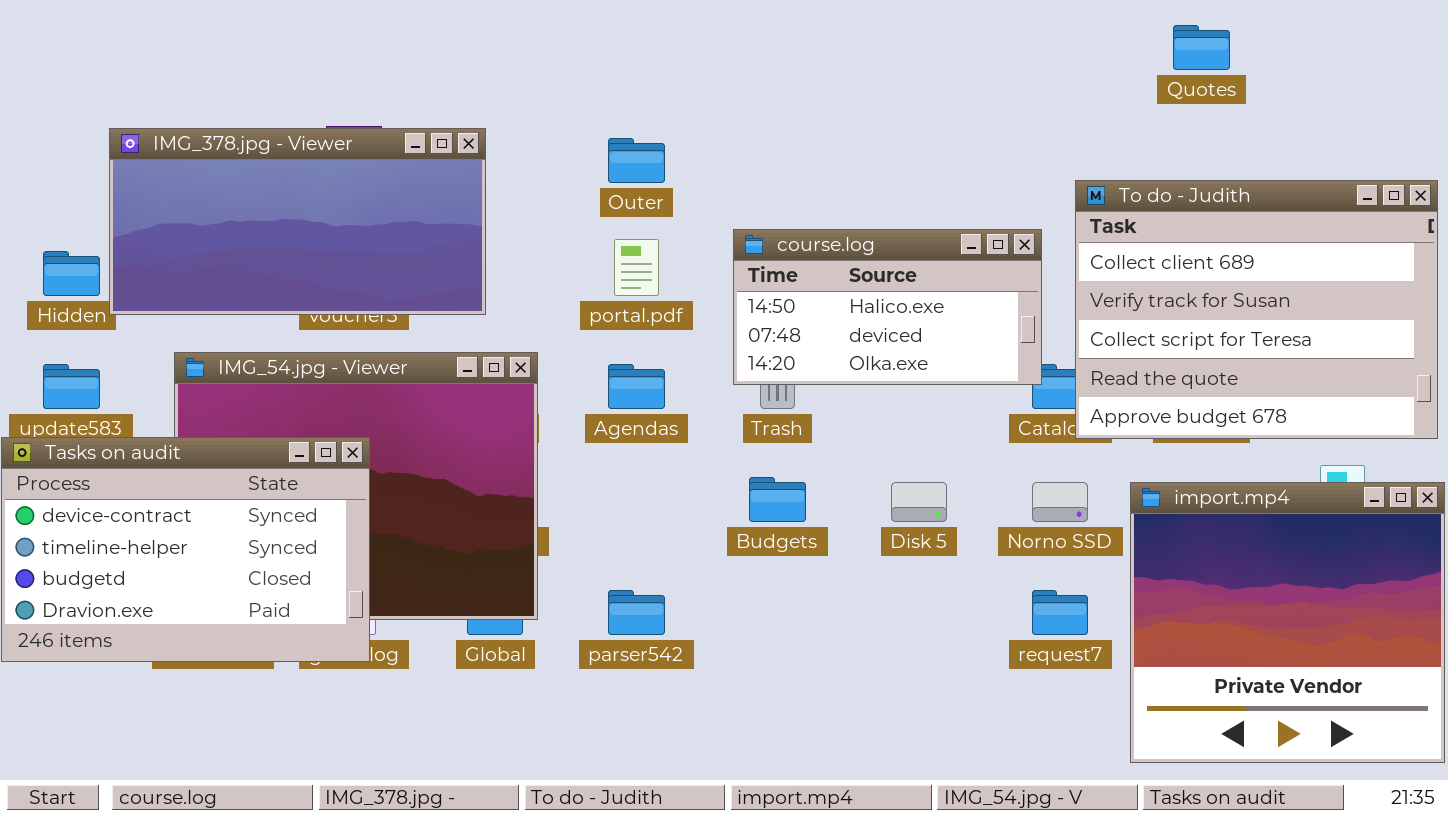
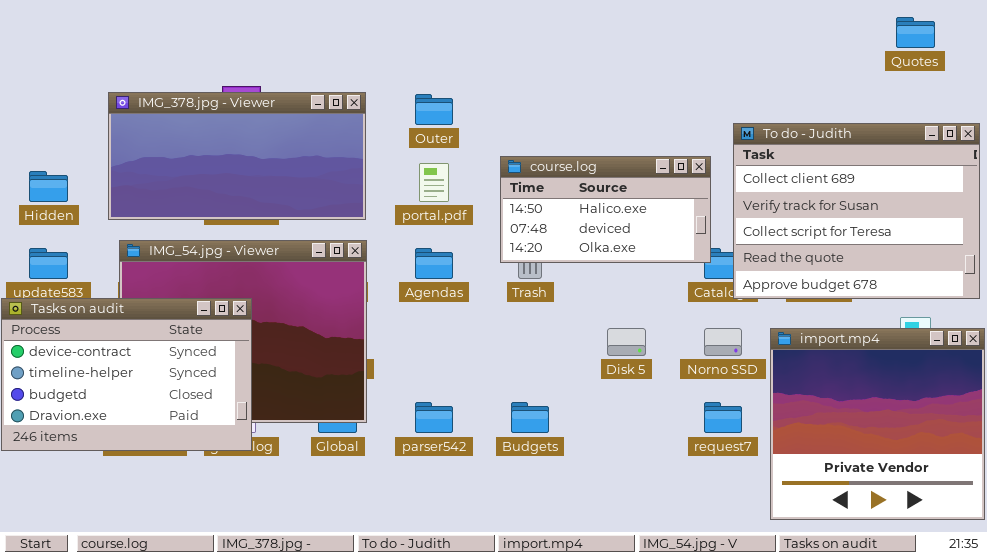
Quotes: [1173,25,1230,70] -> [896,17,935,48], moved
IMG_378.jpg - Viewer: [109,128,486,315] -> [108,92,366,220], moved
Budgets: [749,477,806,522] -> [511,402,549,433], moved

